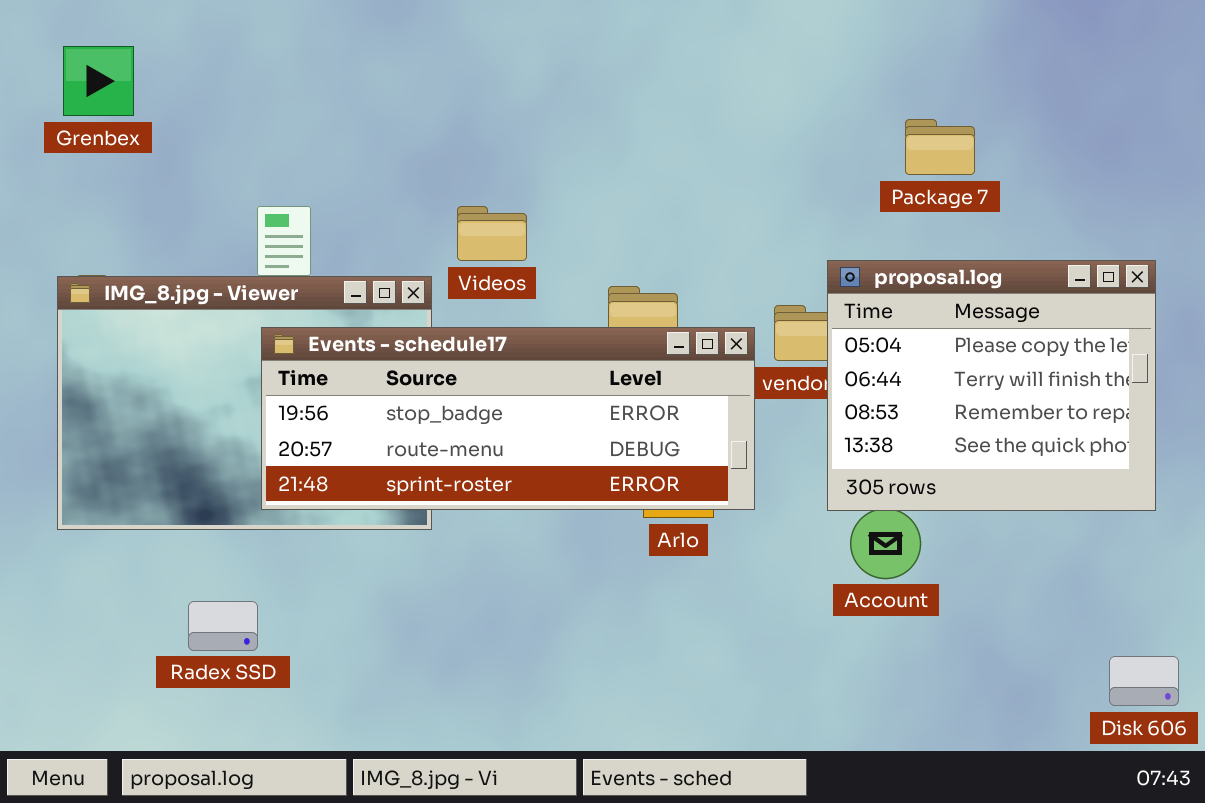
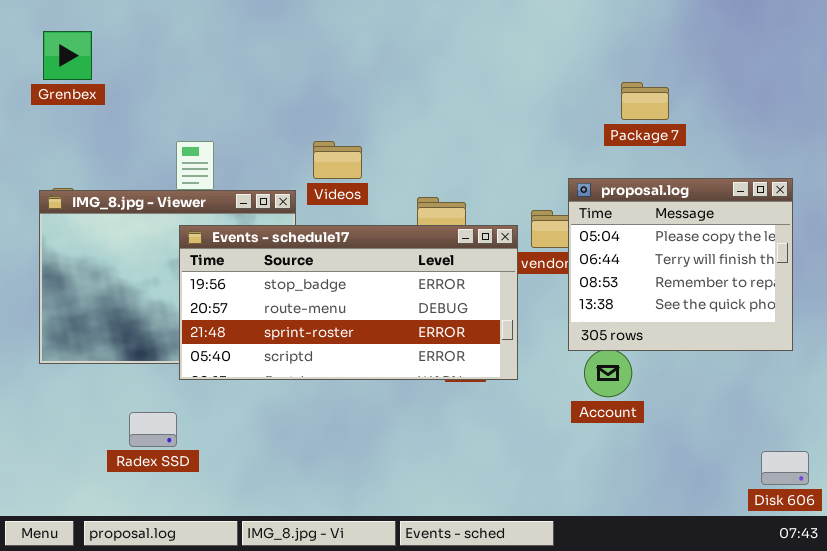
Events - schedule17: [261,327,755,510] -> [179,225,518,380], resized

